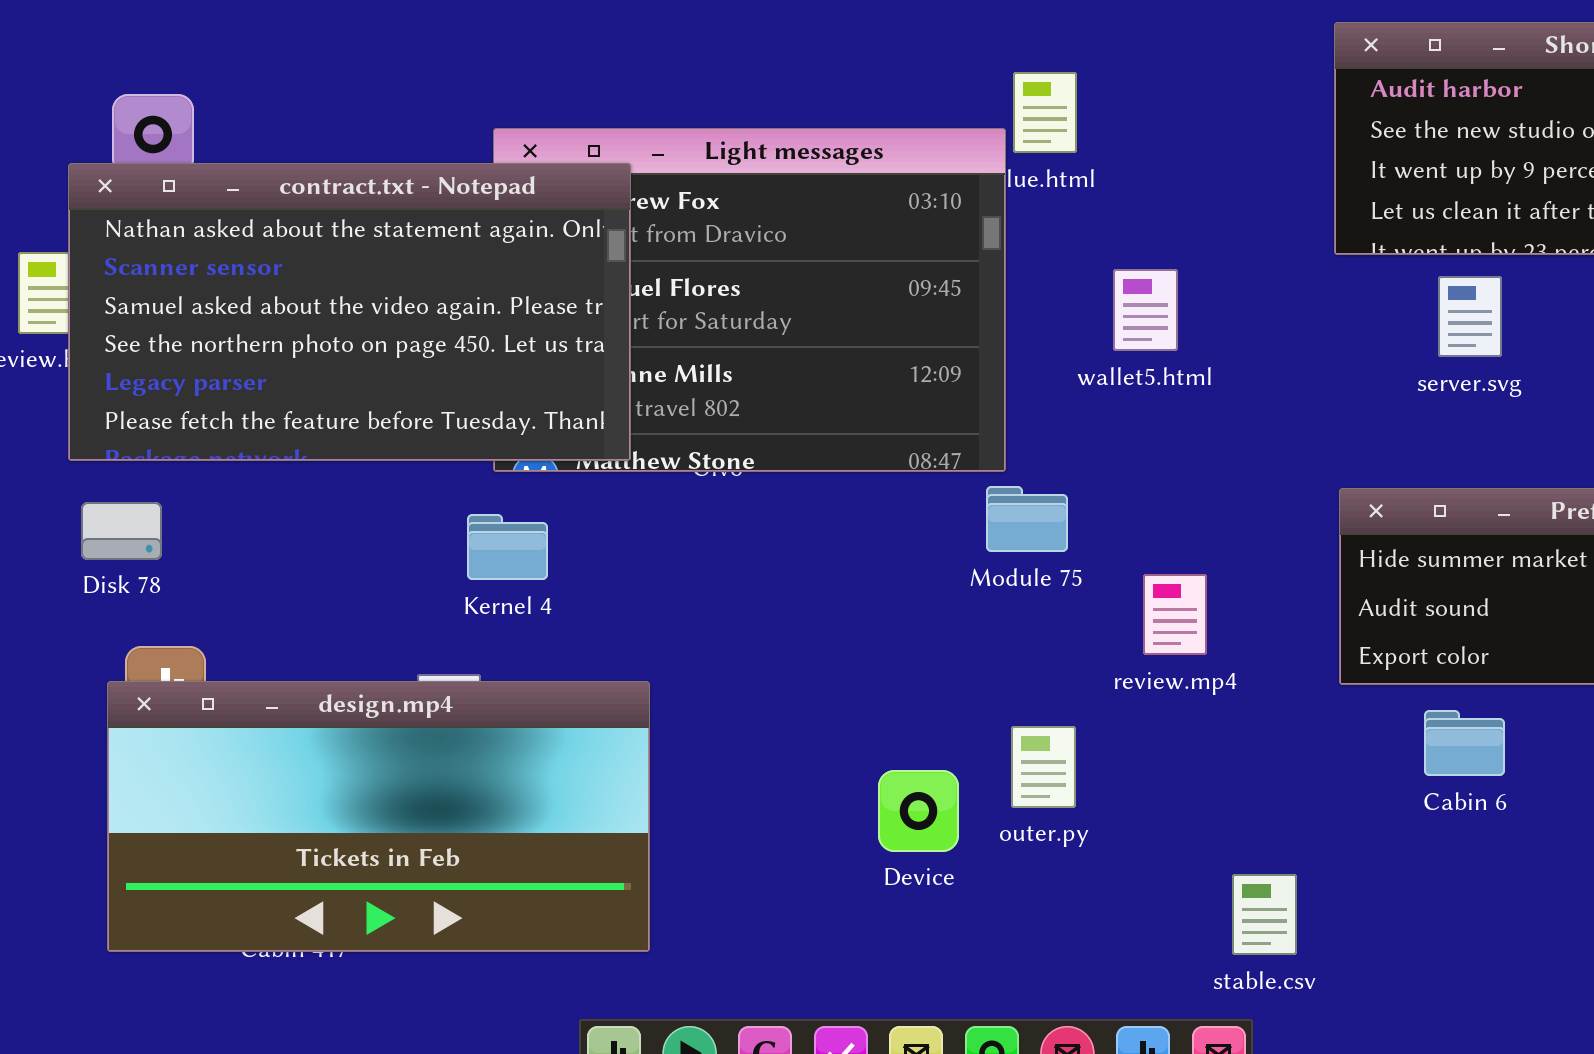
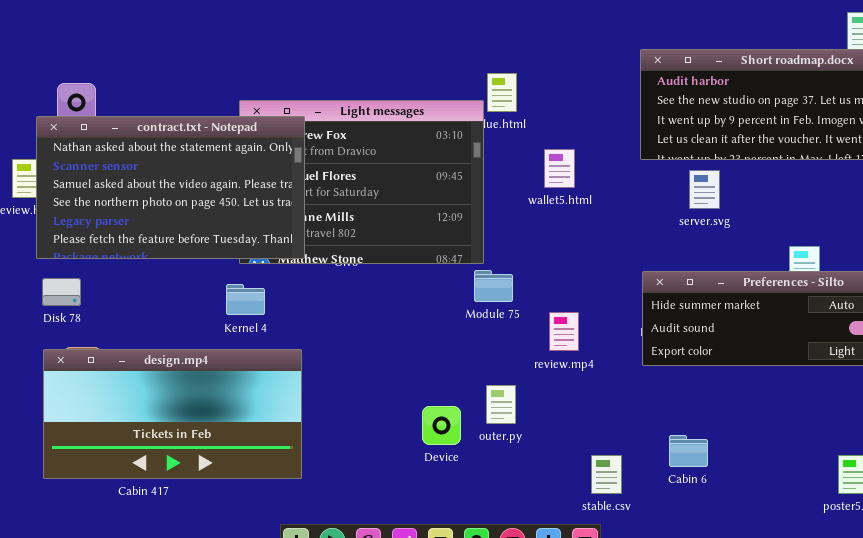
wallet5.html: [1113,269,1178,351] -> [544,149,575,188], moved
design.mp4: [107,681,650,952] -> [43,349,302,479], moved
Cabin 6: [1424,710,1505,776] -> [669,435,708,467], moved

